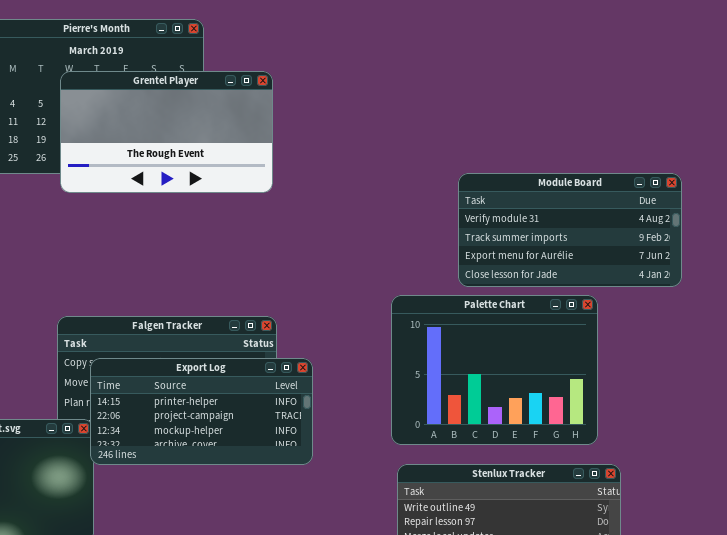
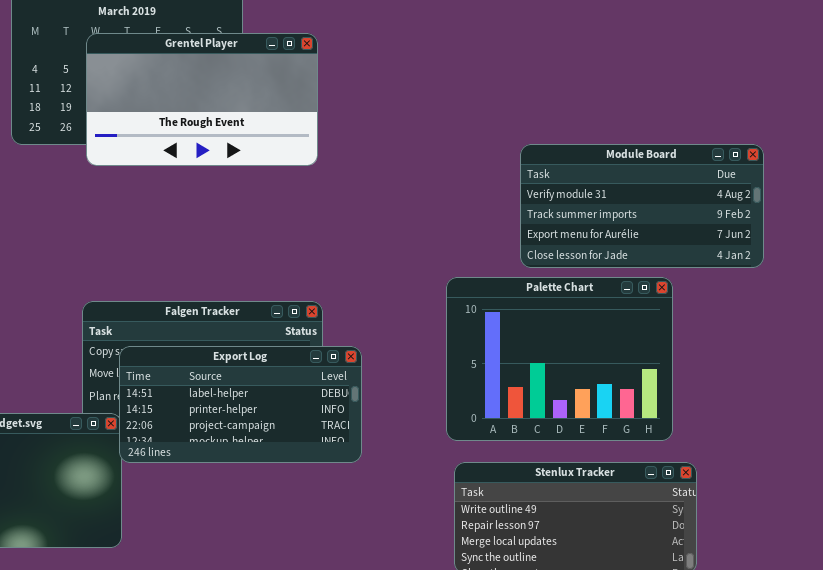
Export Log: [90,358,313,465] -> [119,346,362,463], scrolled up 1 row

